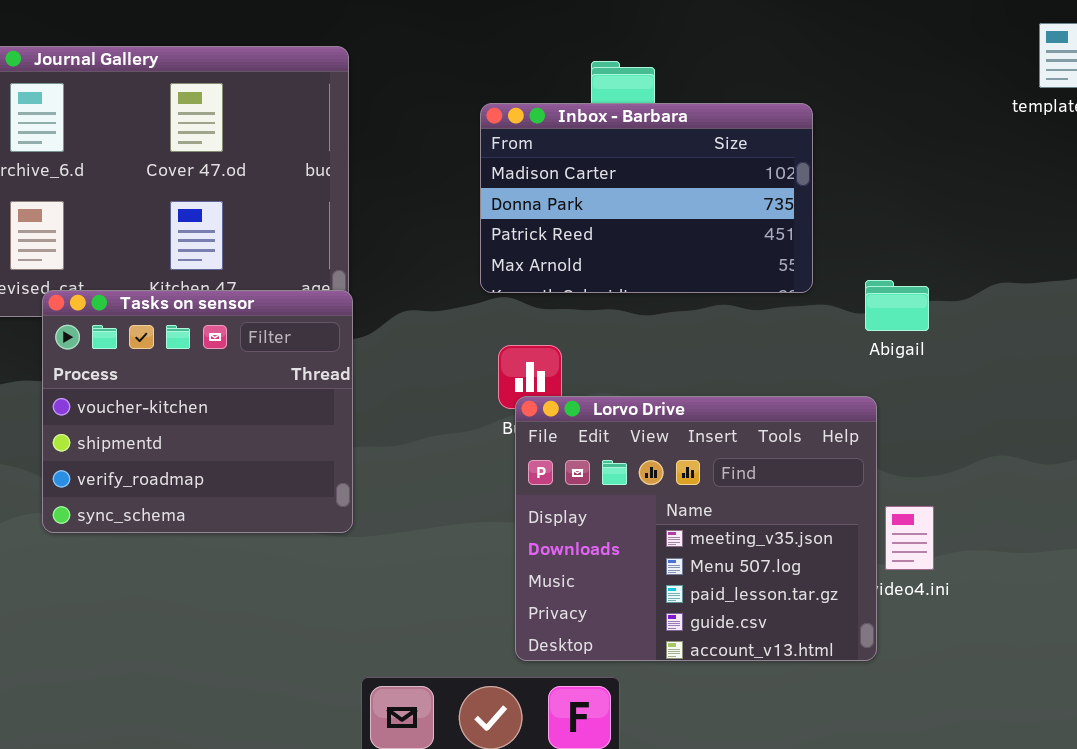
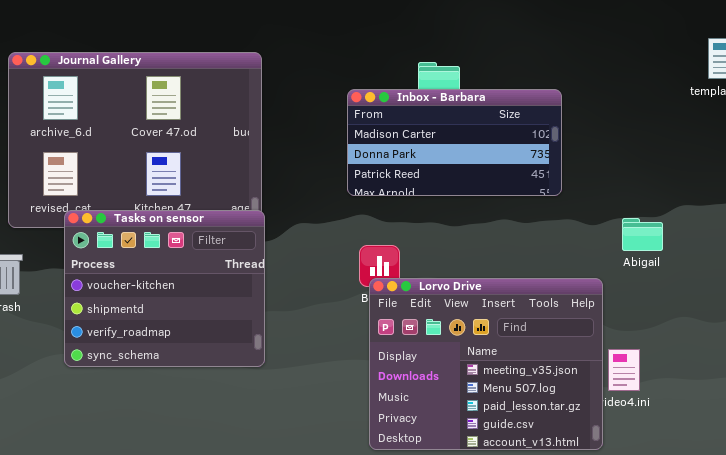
Inbox - Barbara: [480,103,813,293] -> [347,89,562,196], resized
Abigail: [865,280,929,331] -> [622,218,663,251], moved

